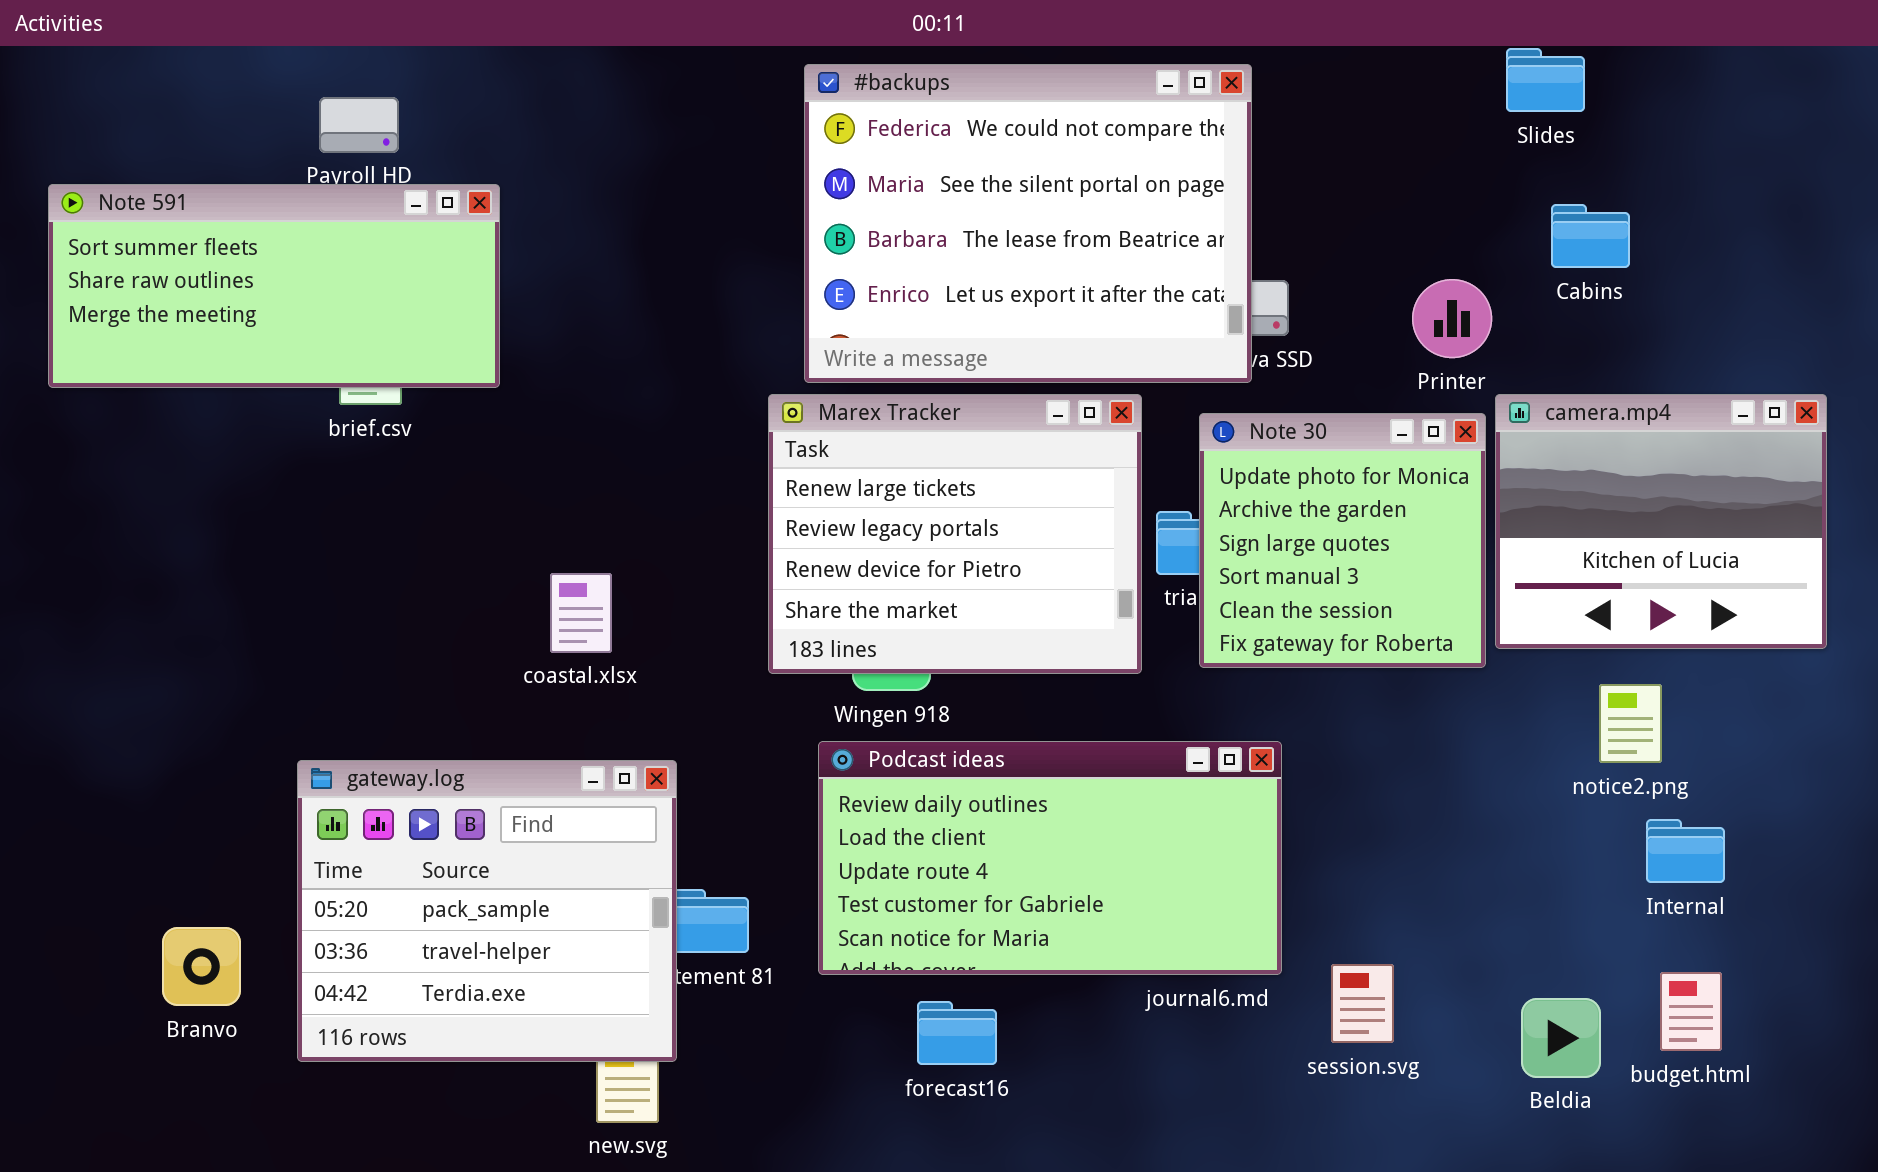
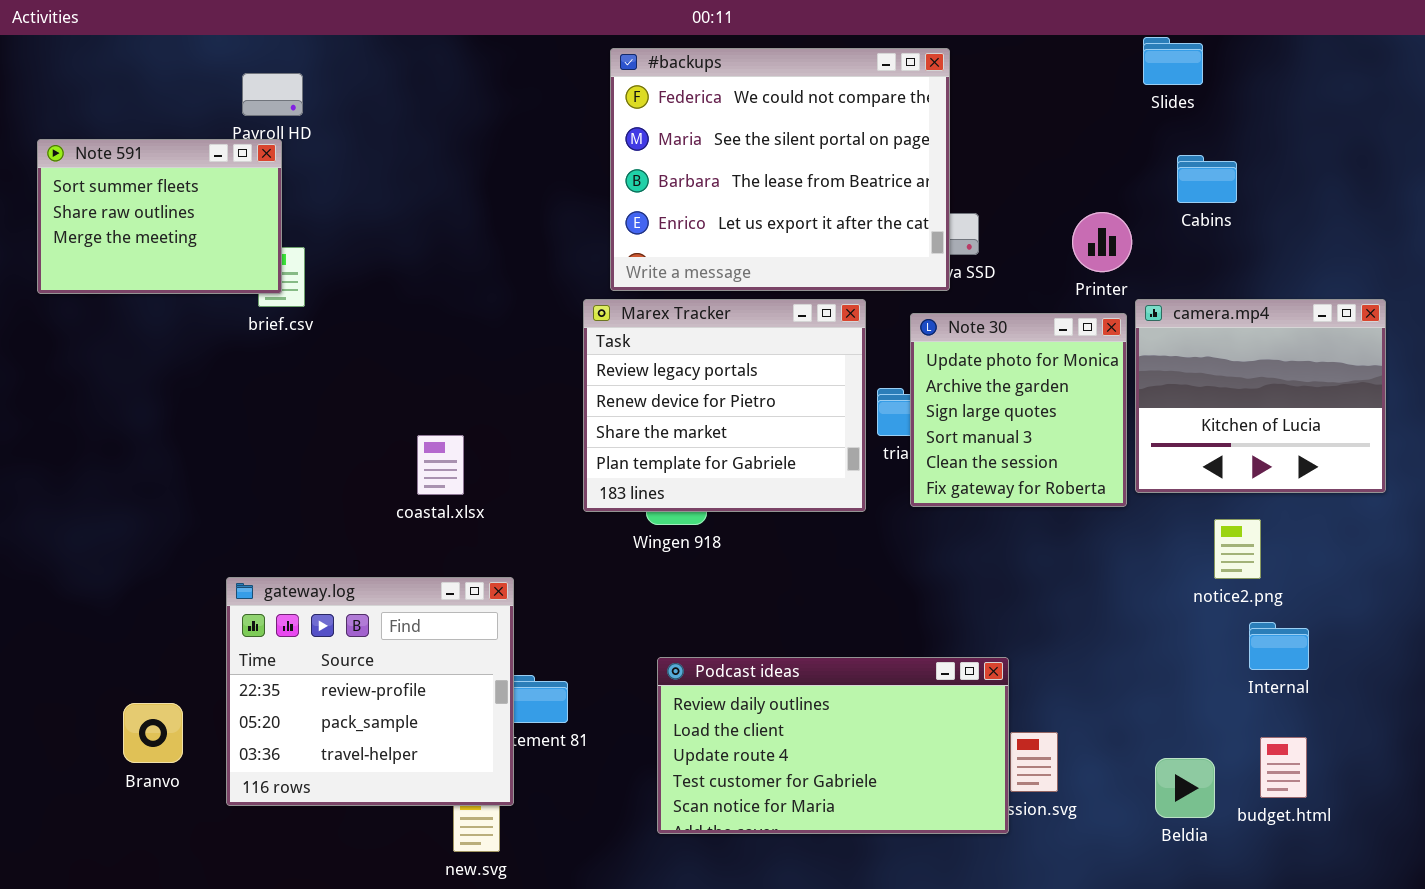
Note 591: [48,184,500,388] -> [37,139,282,294], resized
Marex Tracker: [768,394,1142,674] -> [583,299,866,512], scrolled down 1 row
Podcast ideas: [818,741,1282,975] -> [657,657,1009,834], moved
gateway.log: [297,760,677,1062] -> [226,577,514,806], scrolled up 1 row

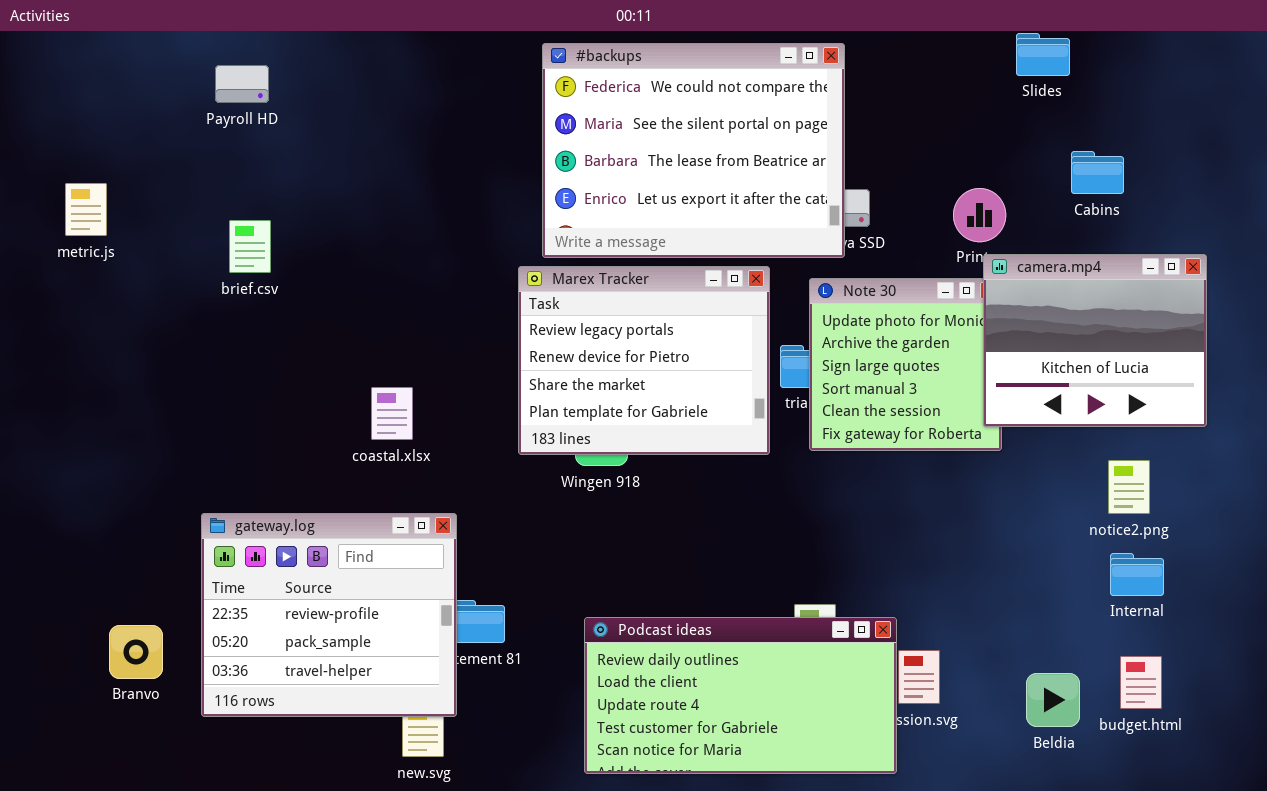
Note 591: [37,139,282,294] -> none, closed
Cabins: [1177,155,1237,203] -> [1071,151,1124,194], moved
camera.mp4: [1135,299,1386,493] -> [983,254,1207,427], moved
notice2.png: [1214,519,1261,579] -> [1108,460,1150,514], moved
Podcast ideas: [657,657,1009,834] -> [584,617,897,774], moved

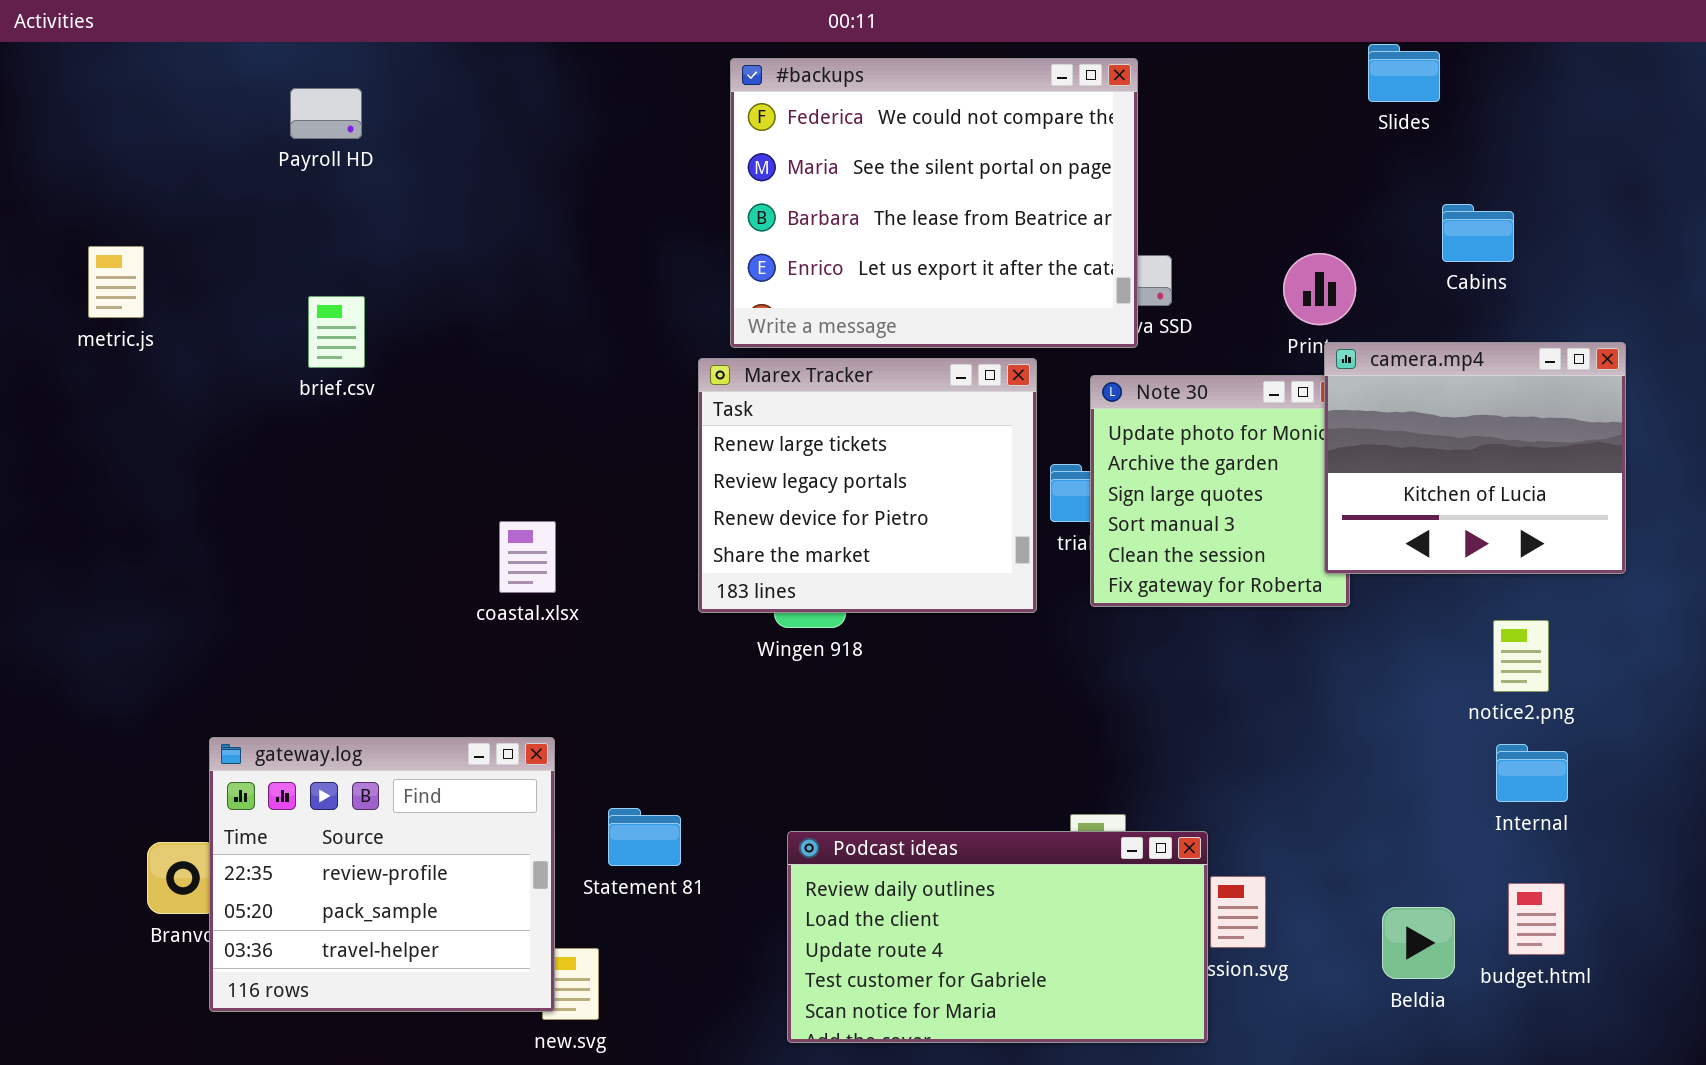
Marex Tracker: [518,266,770,455] -> [698,358,1037,613], scrolled up 1 row
gateway.log: [201,513,457,717] -> [209,737,555,1012], moved

